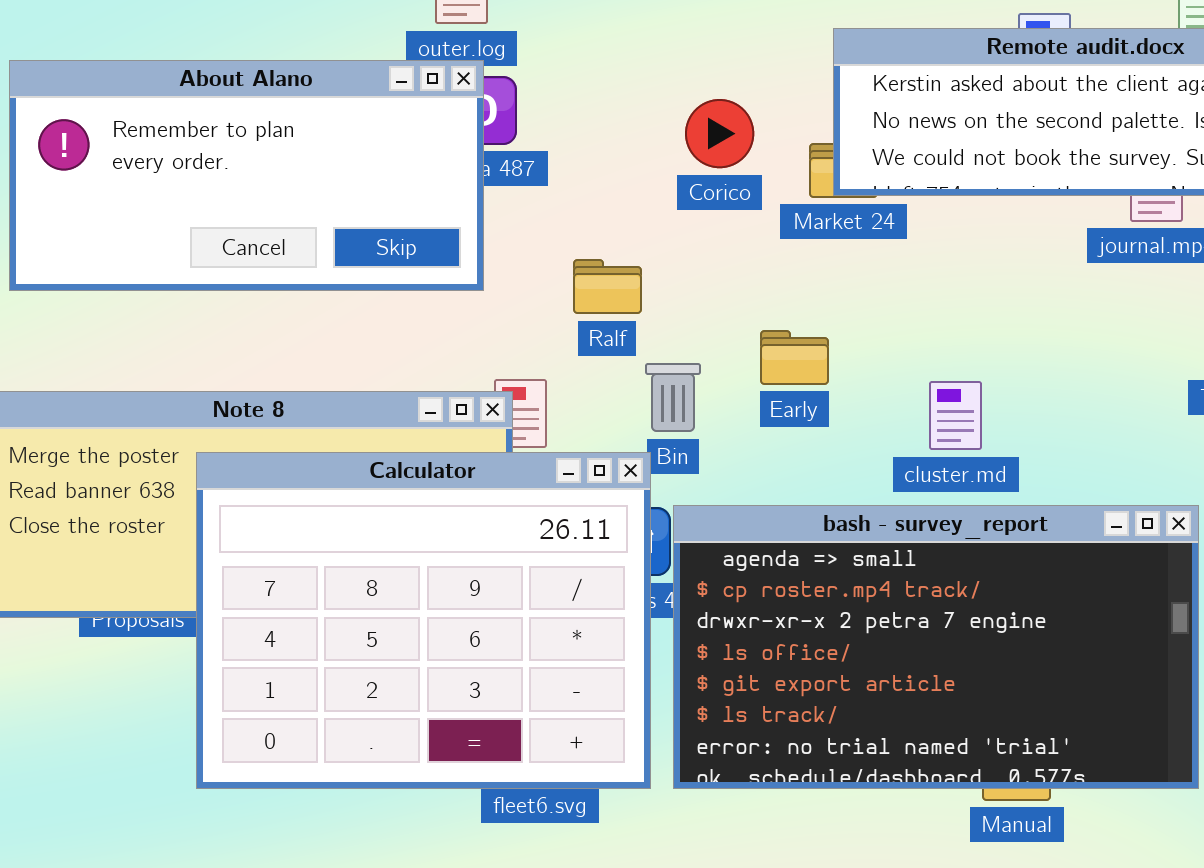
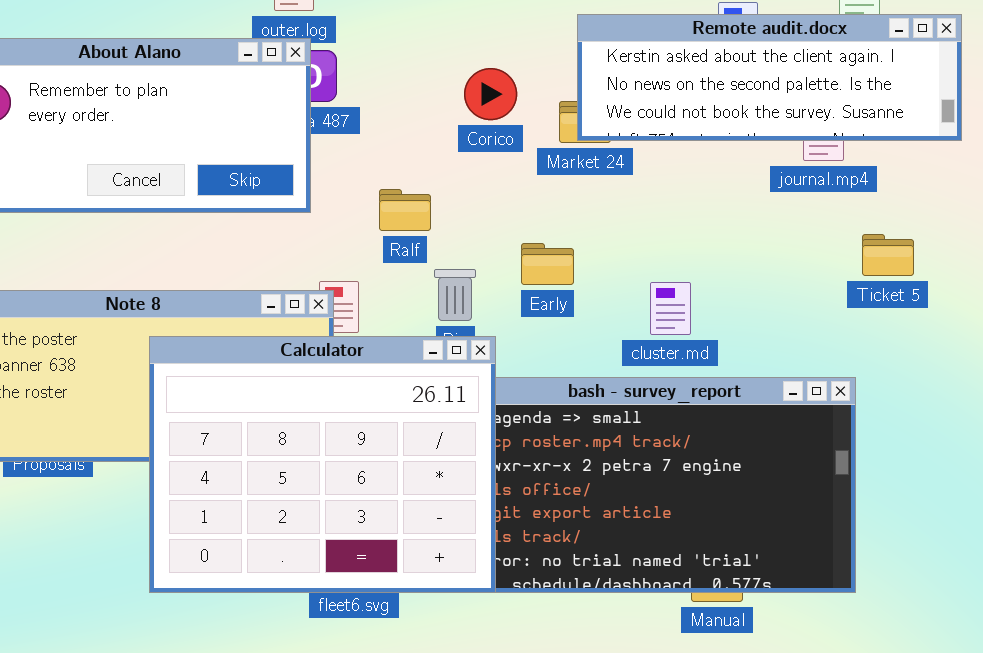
Calculator: [196,452,651,789] -> [149,336,496,593], moved

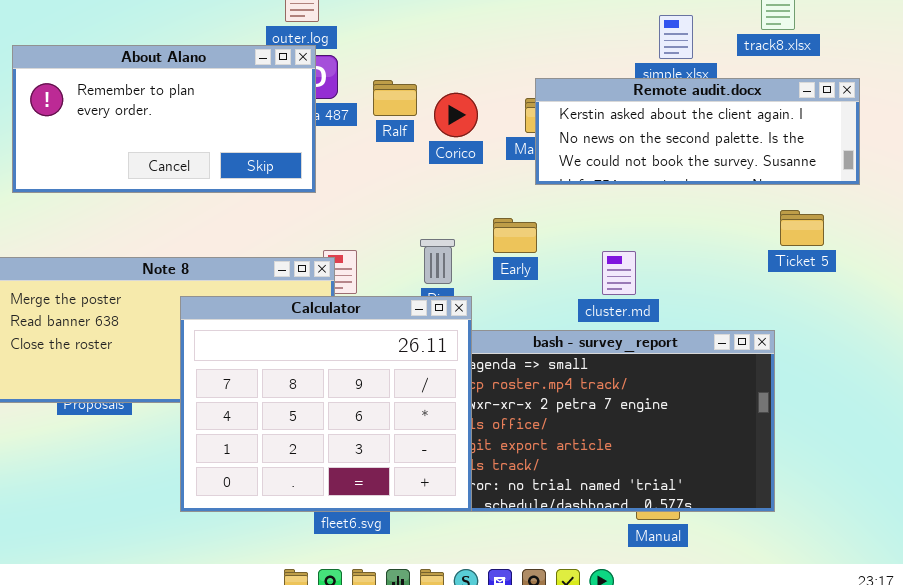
Remote audit.docx: [577,14,962,141] -> [535,78,860,185], moved
Corico: [464,68,517,120] -> [434,93,478,137], moved
Ralf: [379,189,431,231] -> [373,80,417,116], moved

